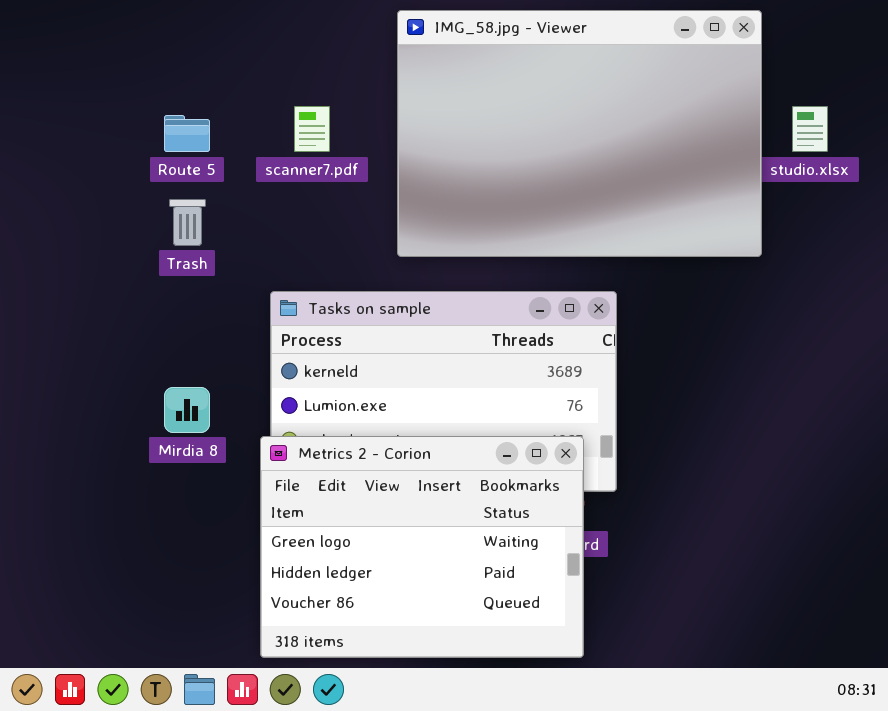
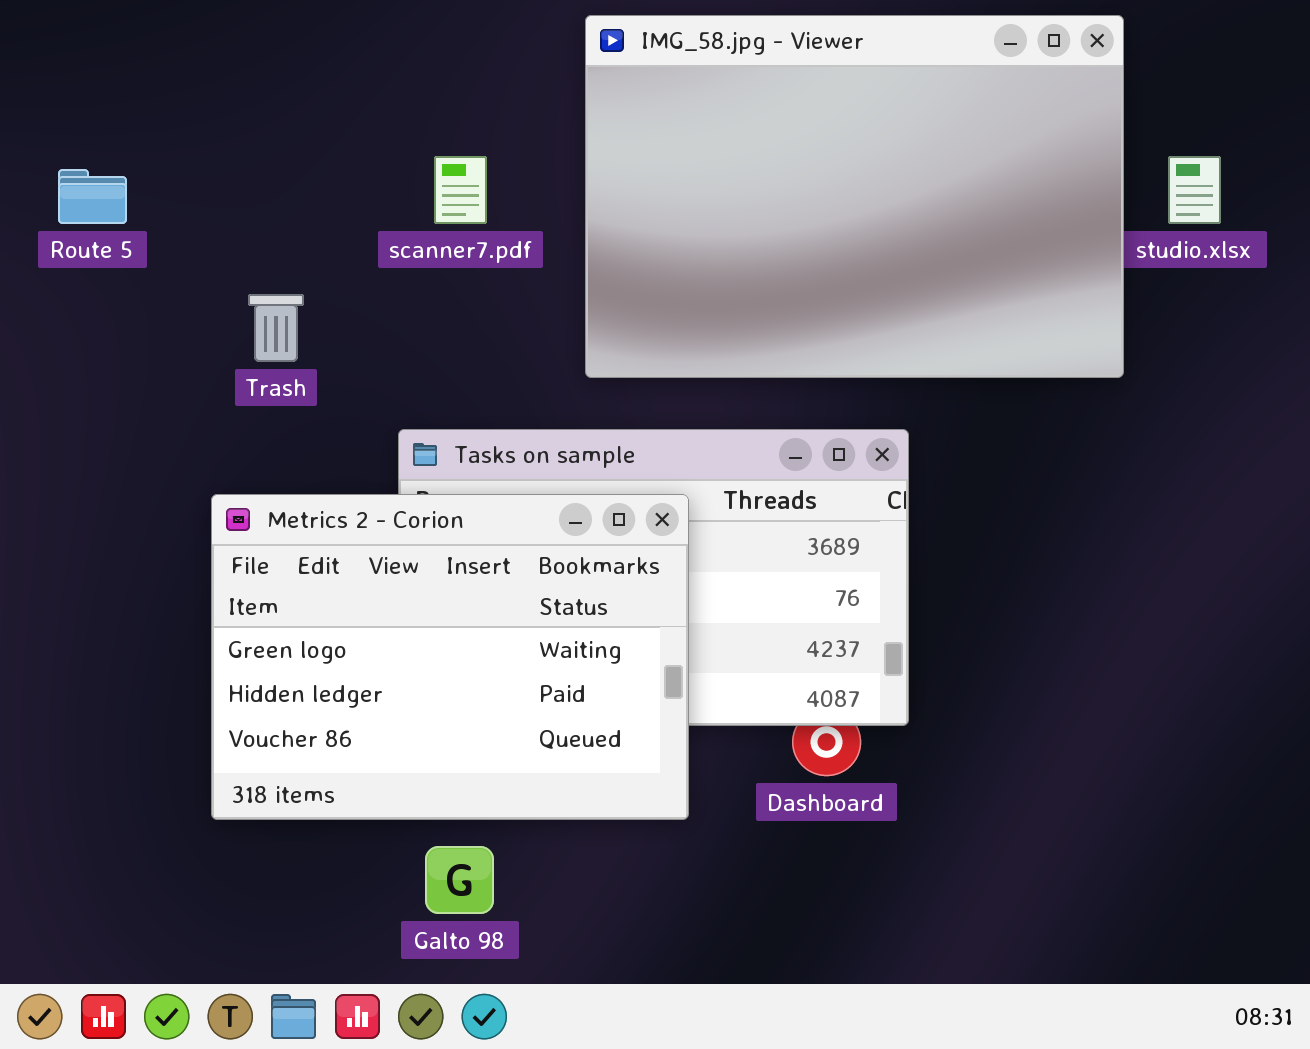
Route 5: [164,115,210,152] -> [58,169,127,224], moved
Metrics 2 - Corion: [260,436,584,658] -> [211,494,689,820], moved

